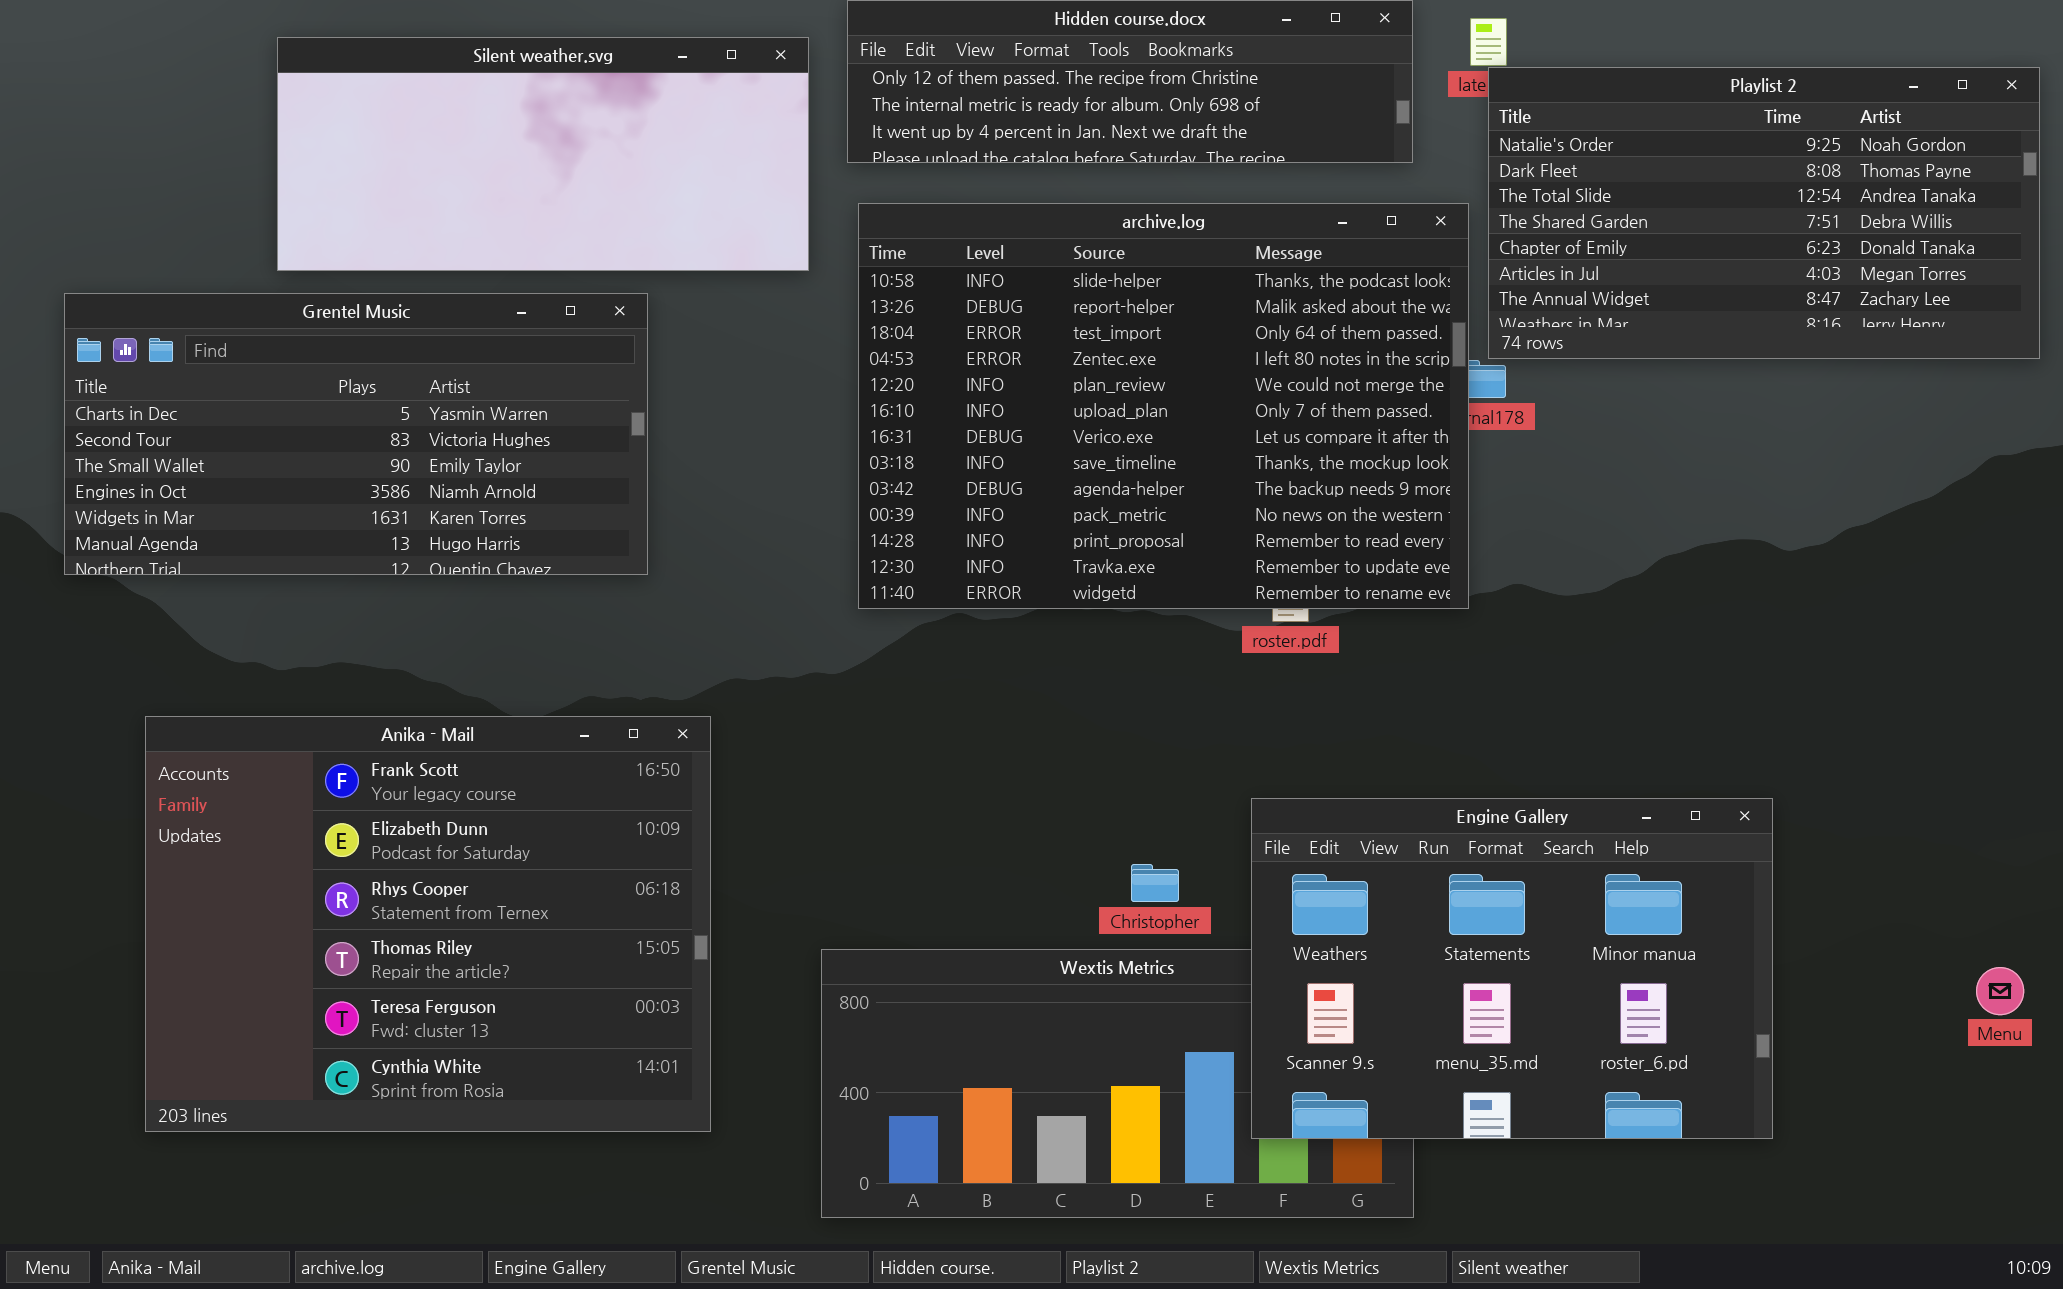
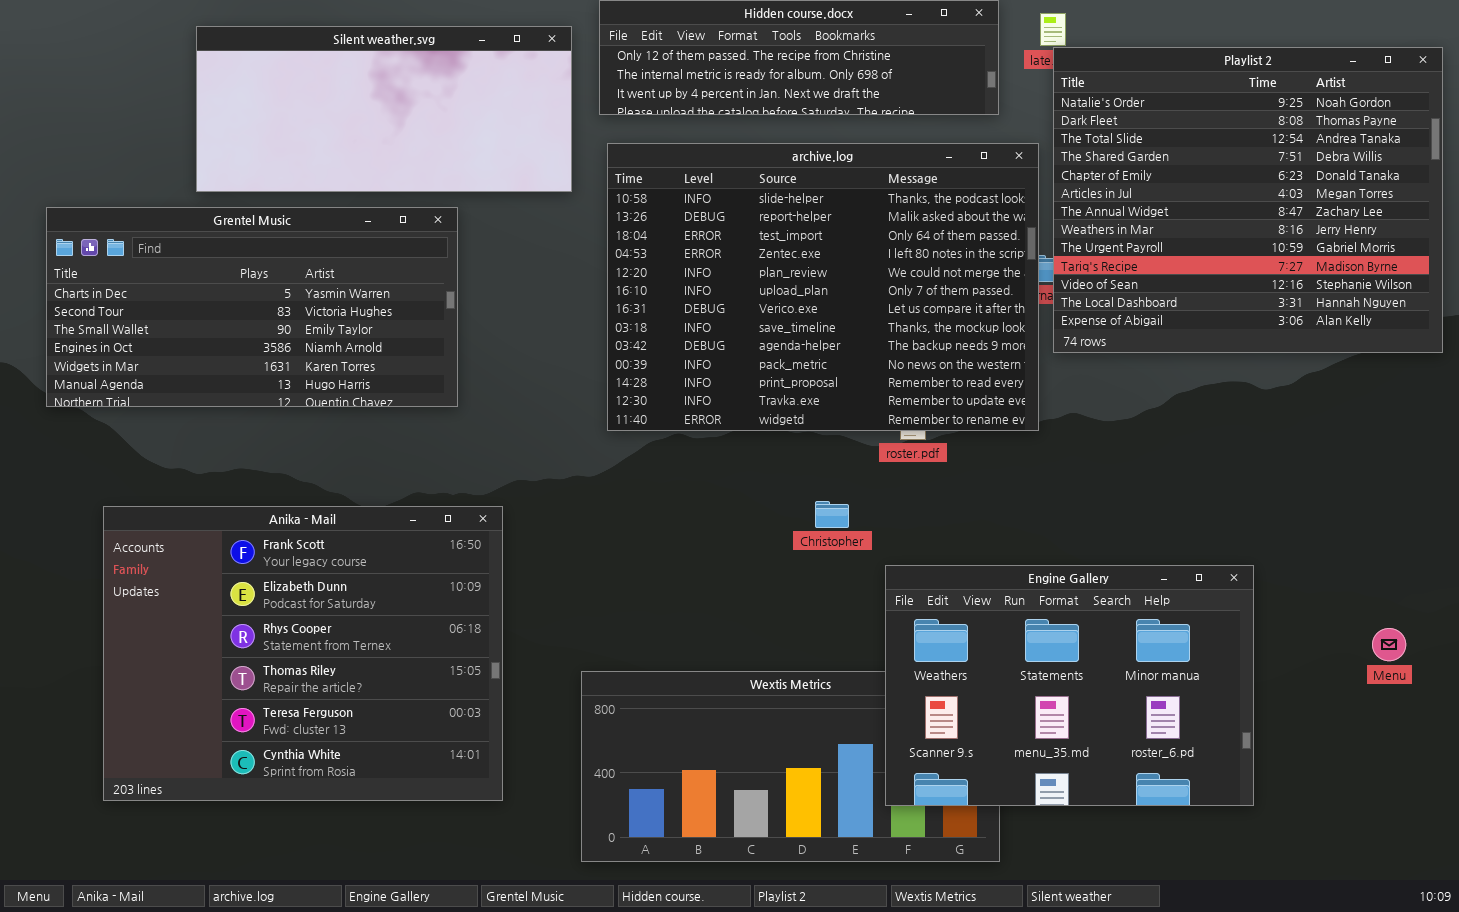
Playlist 2: [1488,67,2040,359] -> [1053,47,1443,353], resized
Christopher: [1131,864,1179,902] -> [815,501,849,528], moved
Menu: [1976,967,2024,1015] -> [1372,628,1406,661], moved

